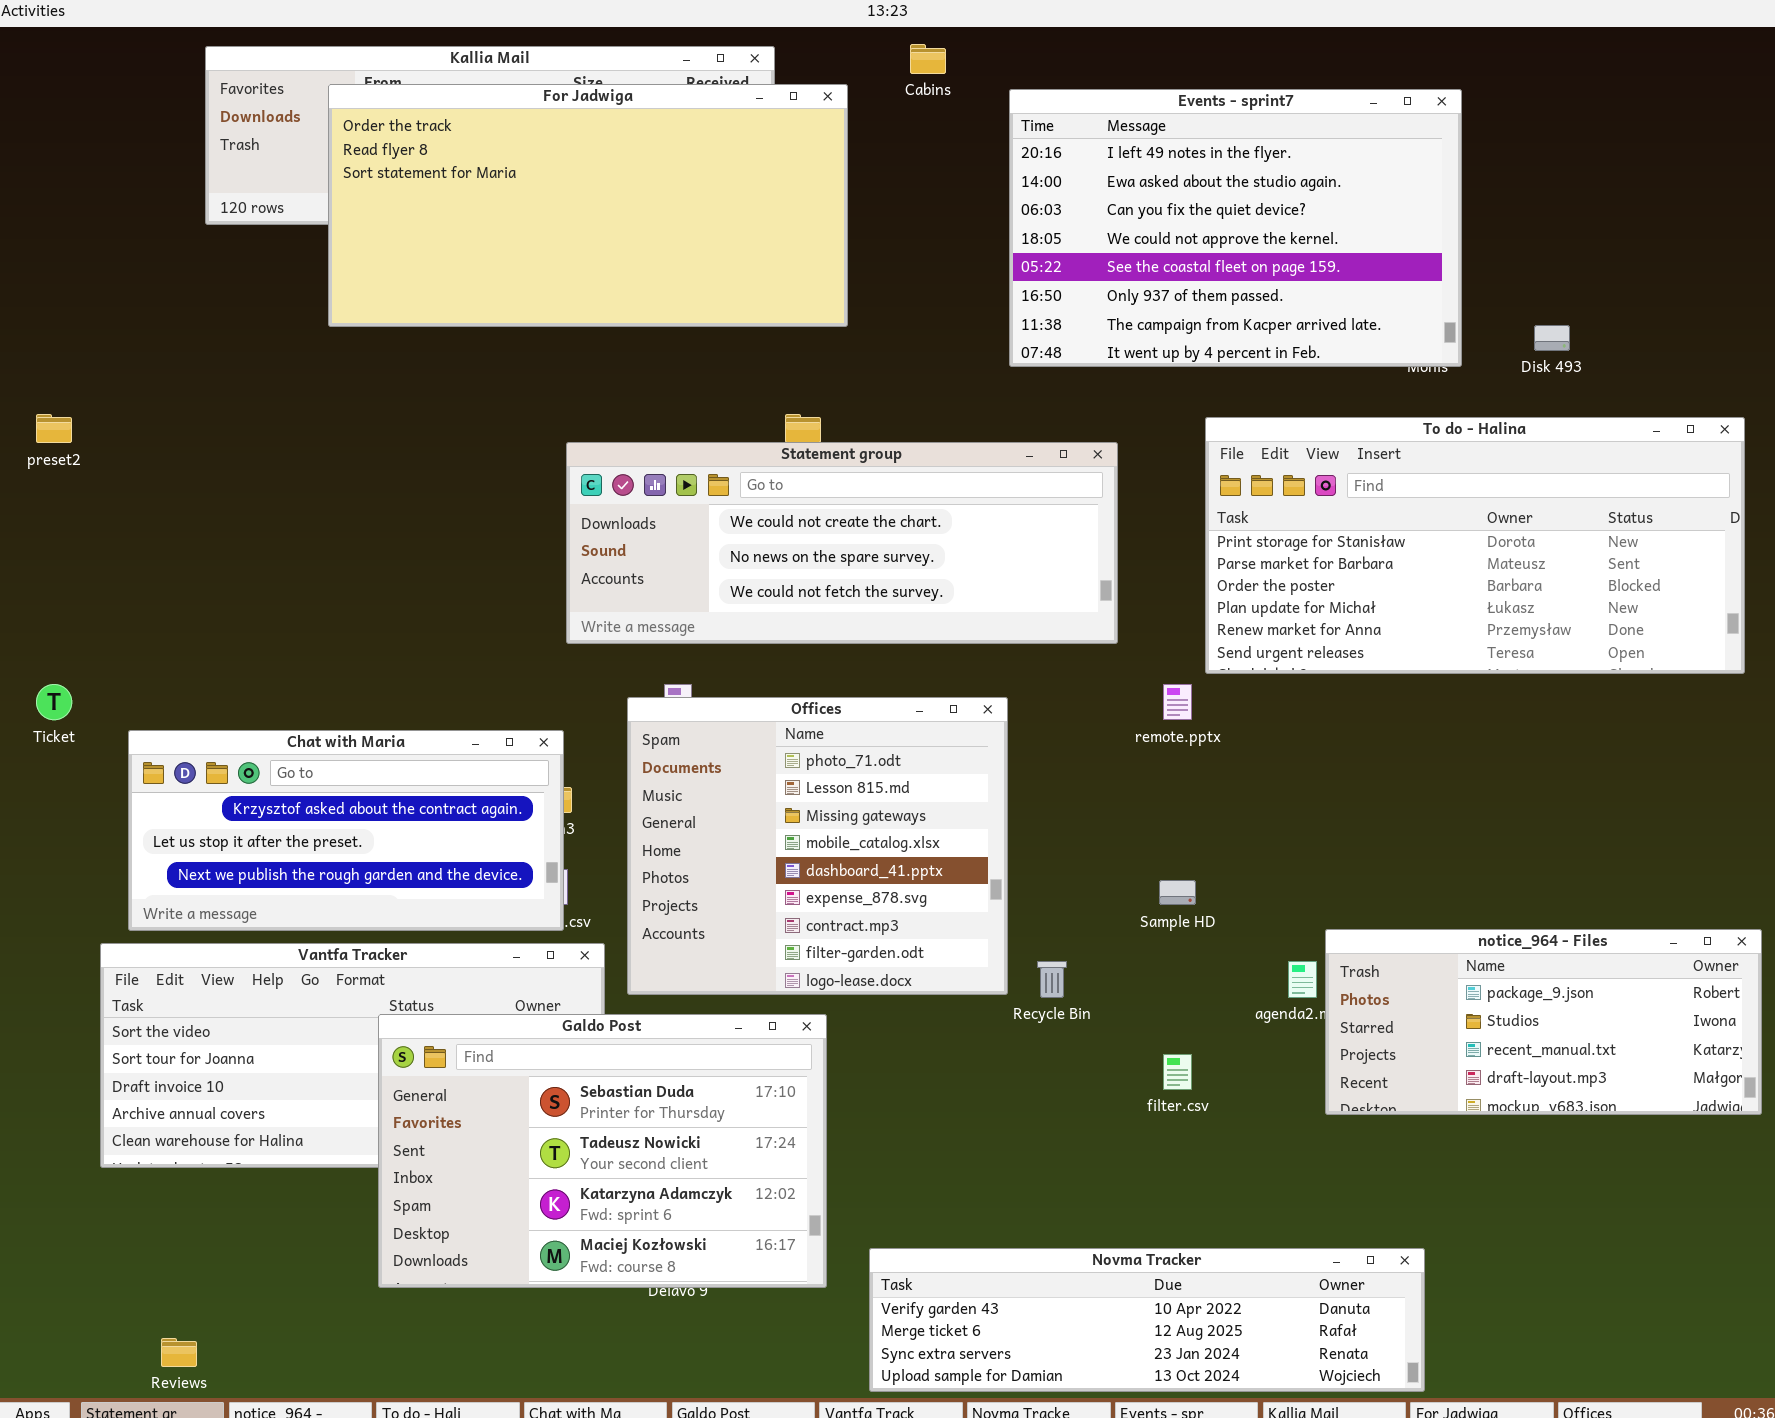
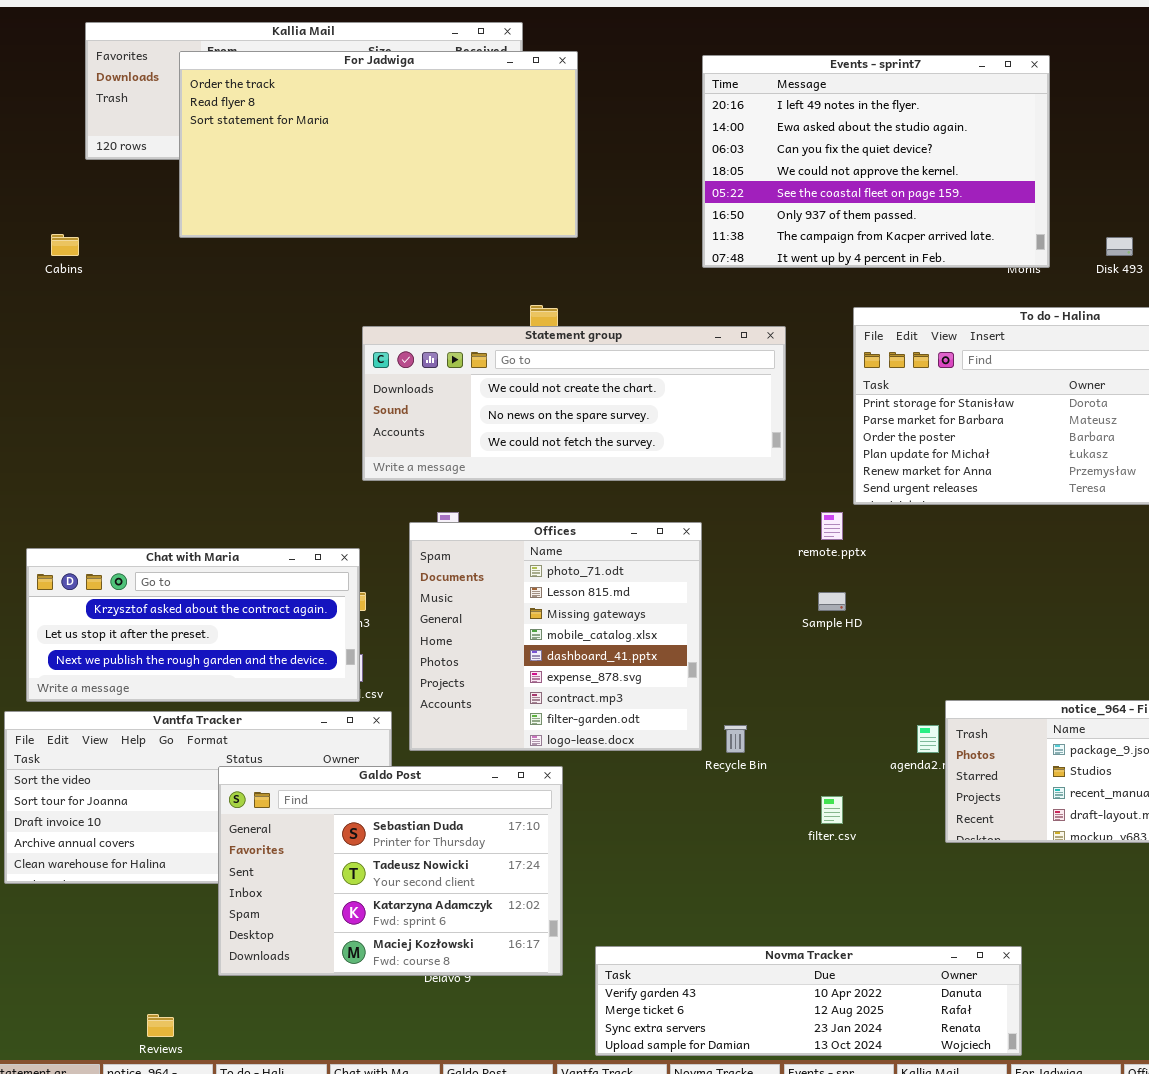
Cabins: [910,44,946,74] -> [51,234,79,256], moved
Sample HD: [1159,880,1196,905] -> [818,592,846,611], moved
Reviews: [161,1338,197,1367] -> [147,1014,174,1037], moved

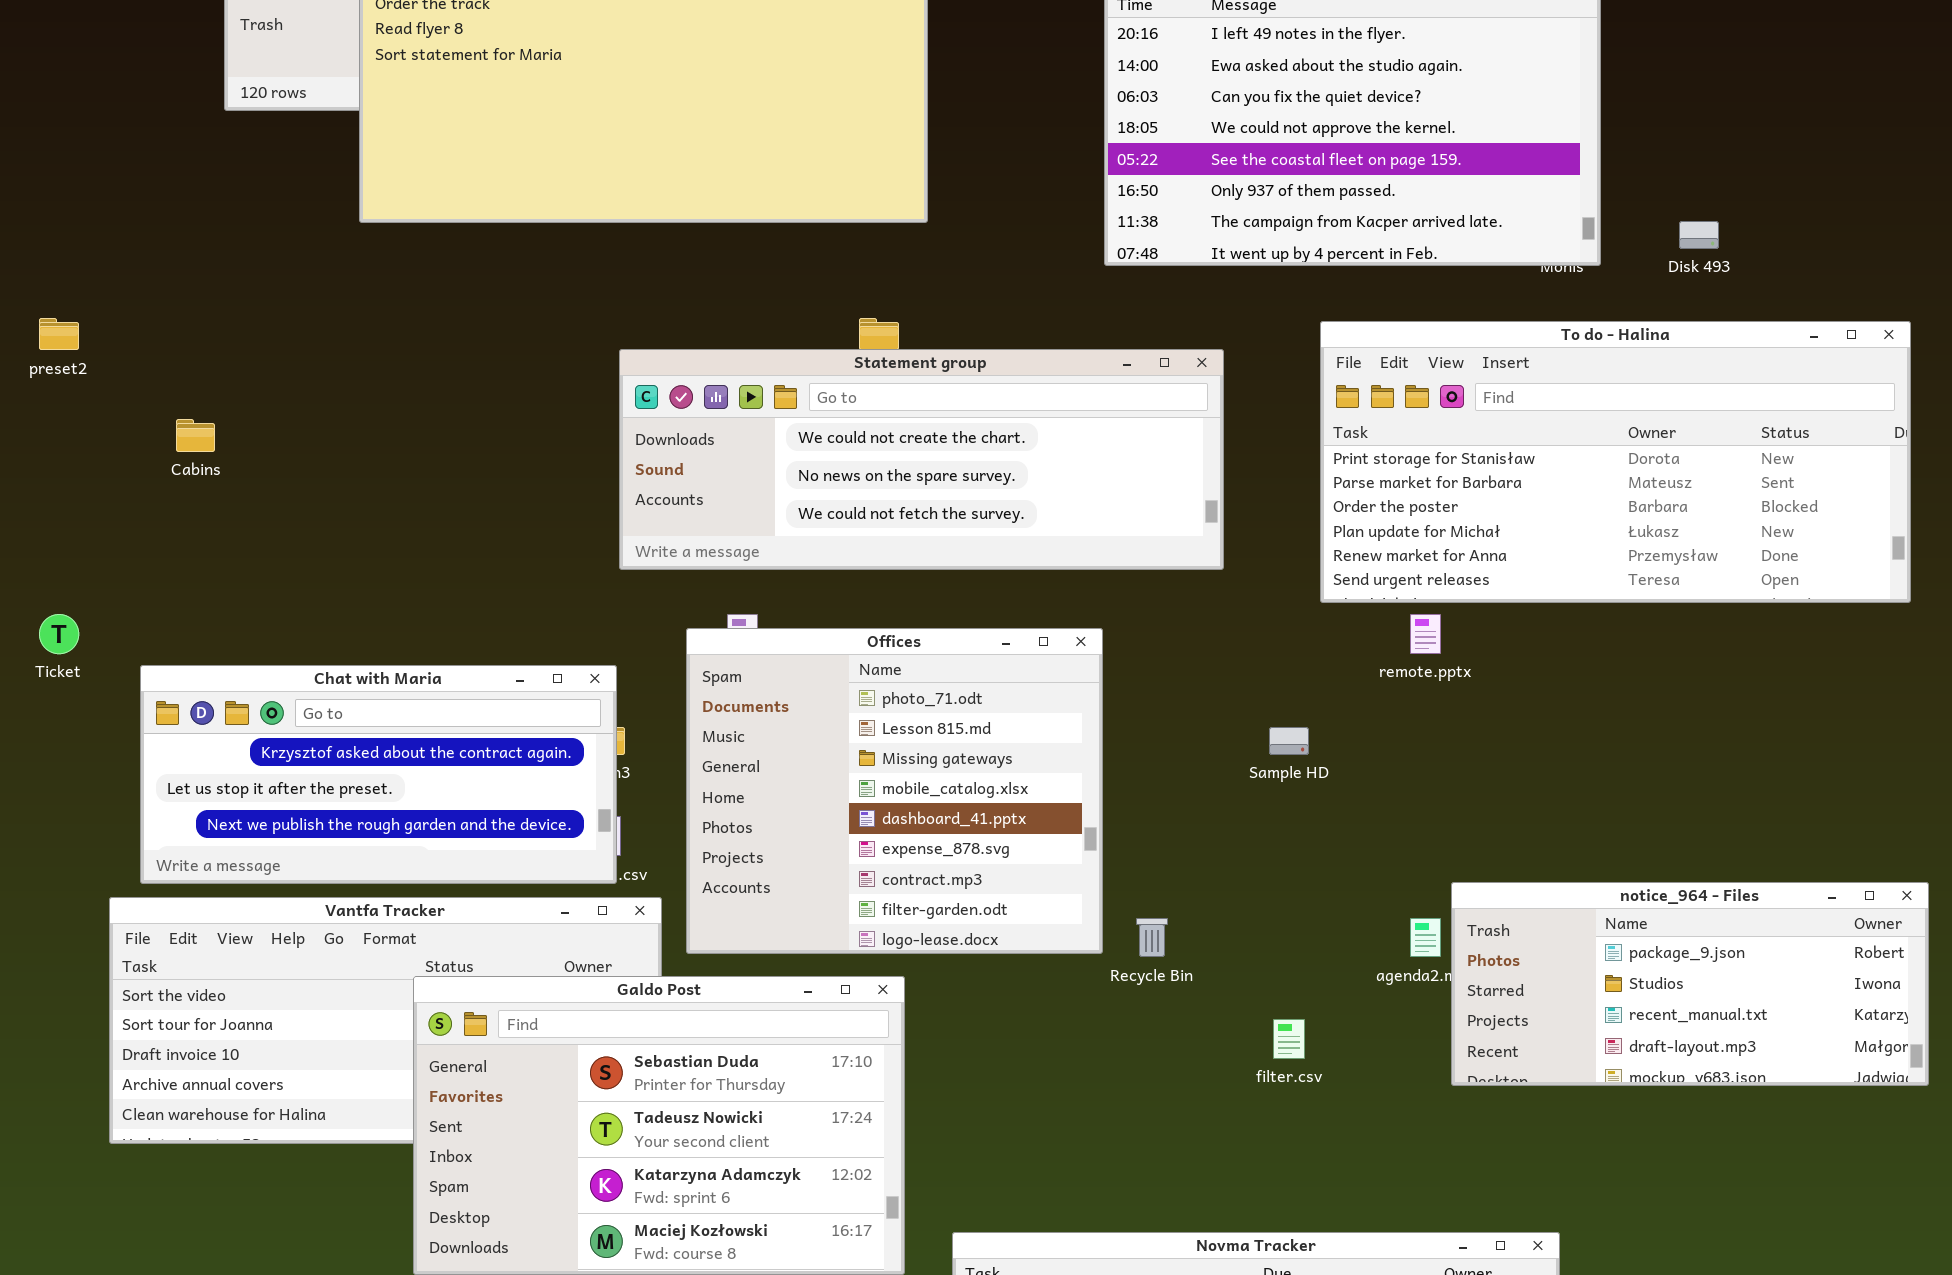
Cabins: [51,234,79,256] -> [176,419,215,452], moved
remote.pptx: [821,512,843,540] -> [1410,614,1441,654], moved

